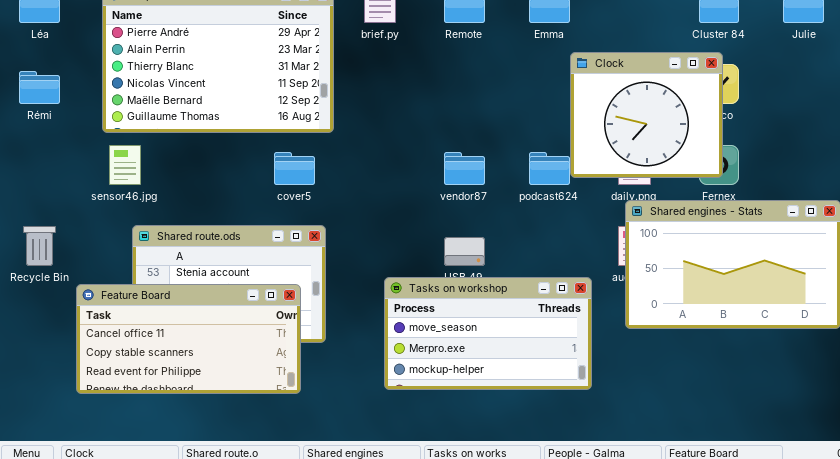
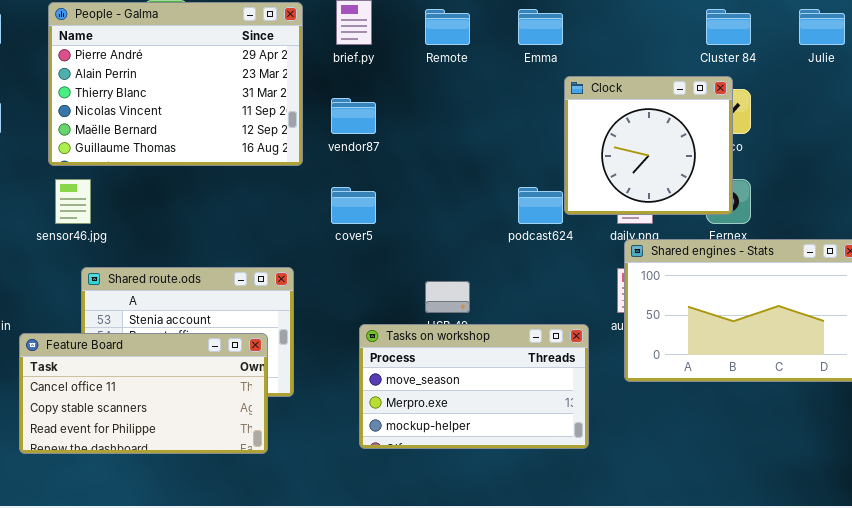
cover5: [274,152,315,185] -> [331,187,376,224], moved
vendor87: [444,152,485,185] -> [331,98,376,134], moved

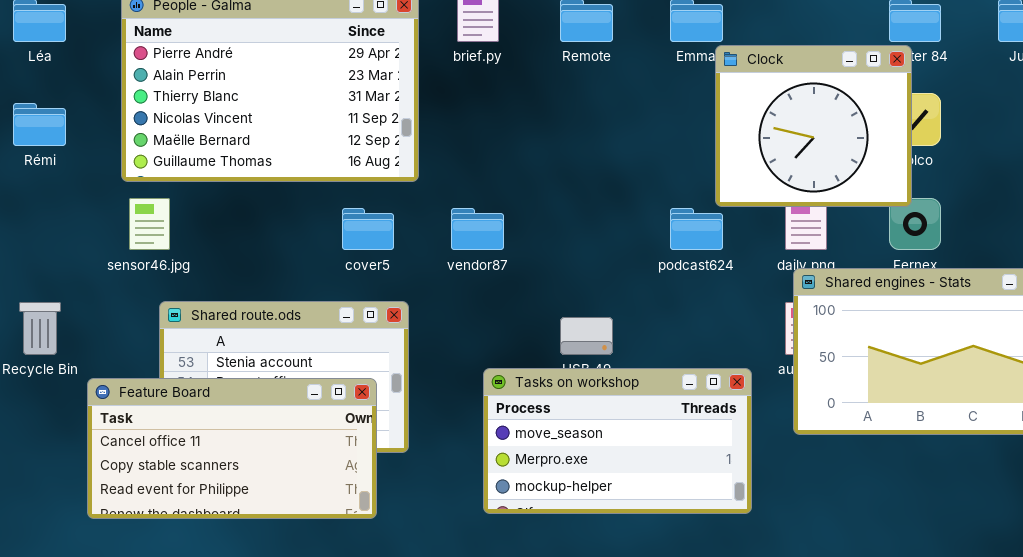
Clock: [564,76,733,215] -> [715,45,912,207], moved
vendor87: [331,98,376,134] -> [451,208,504,250], moved
cover5: [331,187,376,224] -> [342,208,394,250], moved

